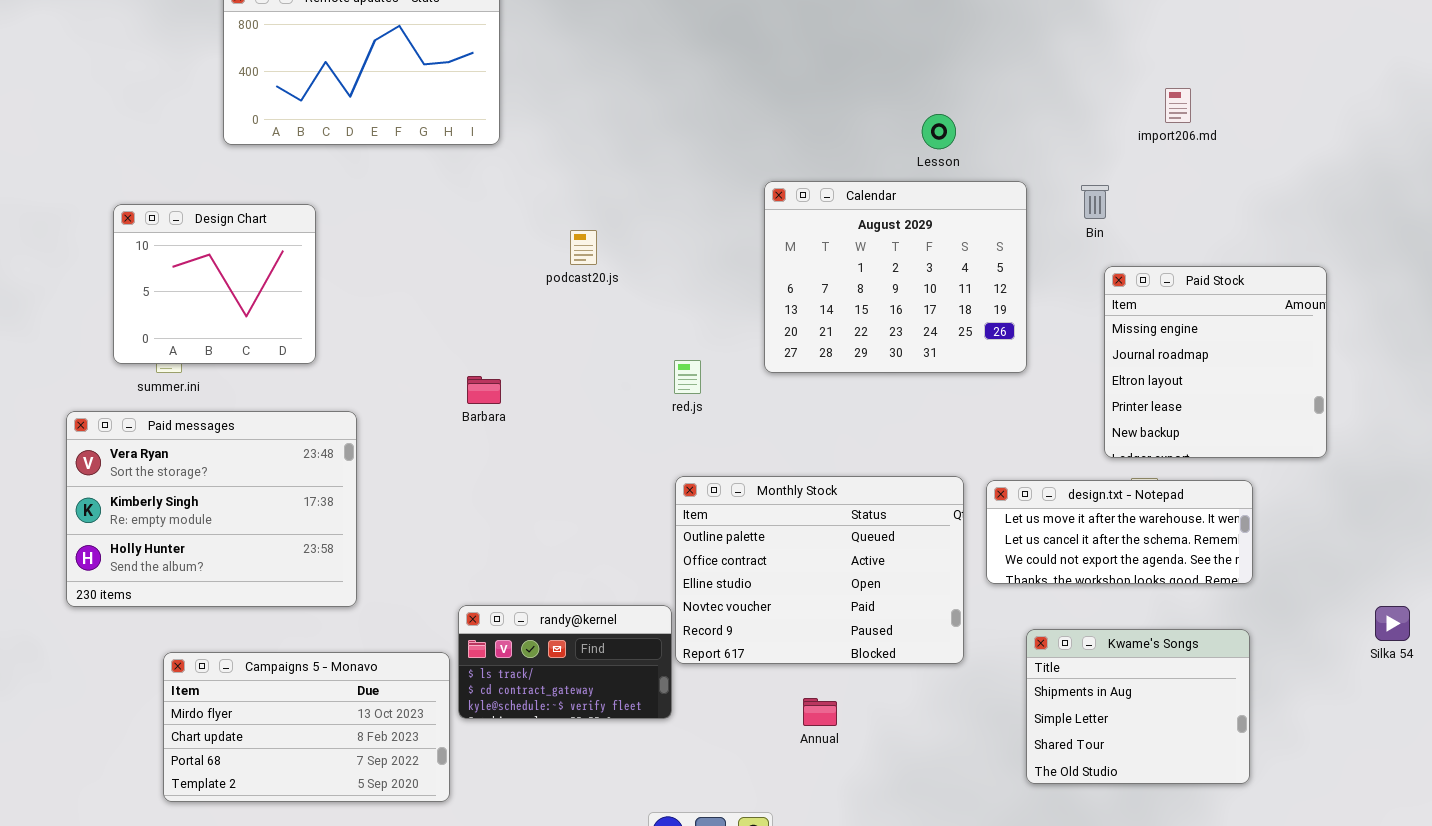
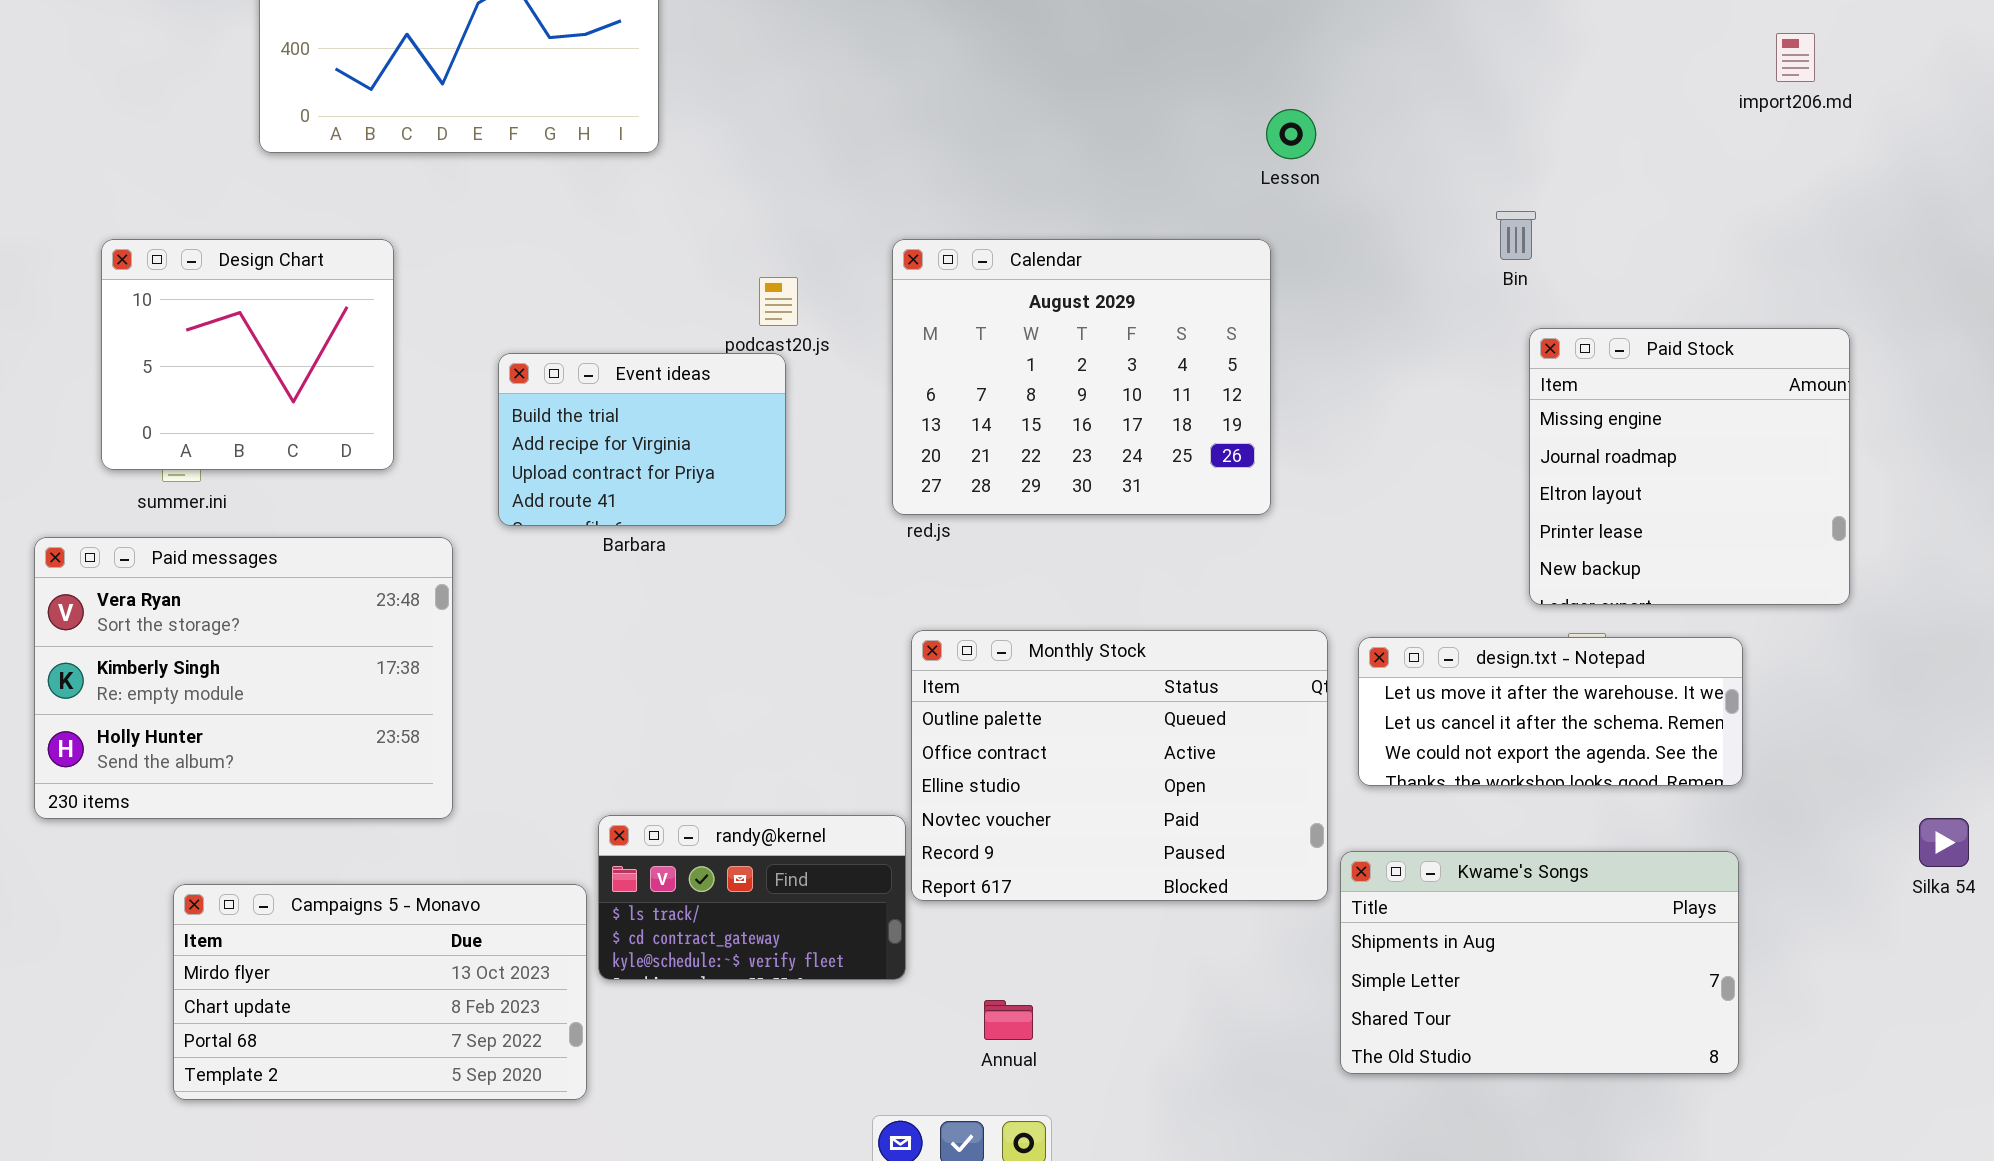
import206.md: [1165,88,1191,123] -> [1776,33,1815,82], moved
Calendar: [764,181,1027,373] -> [892,239,1271,515], moved
Event ideas: none -> [498,353,786,526], opened
Kwame's Songs: [1026,629,1250,784] -> [1340,851,1739,1074], resized
Annual: [803,698,837,726] -> [984,1000,1033,1040], moved

